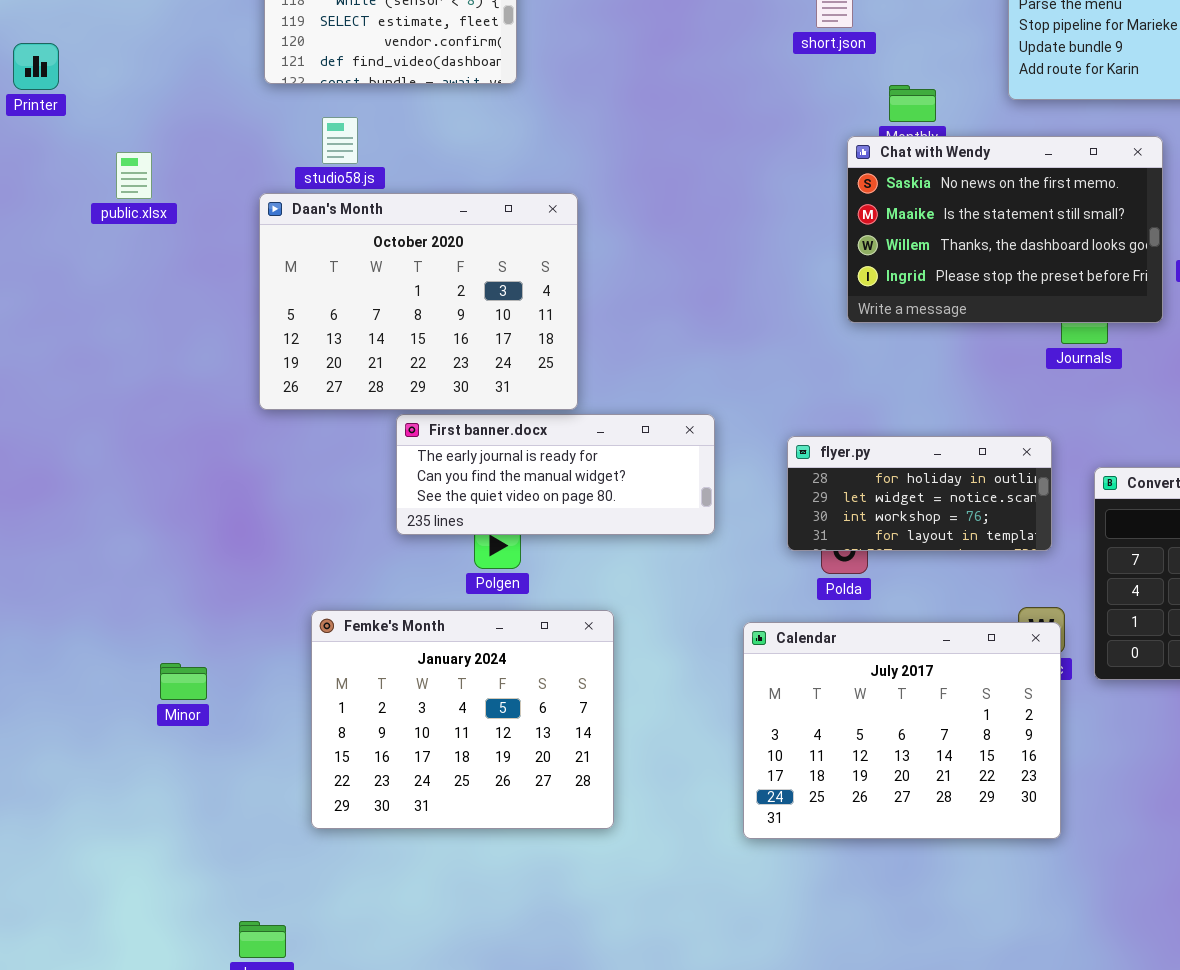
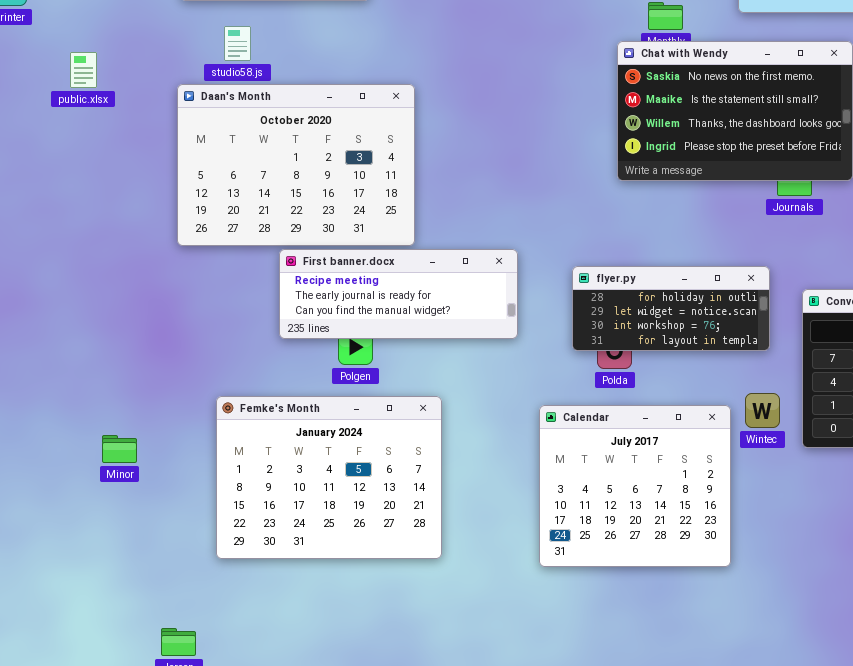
First banner.docx: [396,414,715,535] -> [279,249,518,339], scrolled up 1 row
Calendar: [743,622,1061,839] -> [539,405,731,567], resized

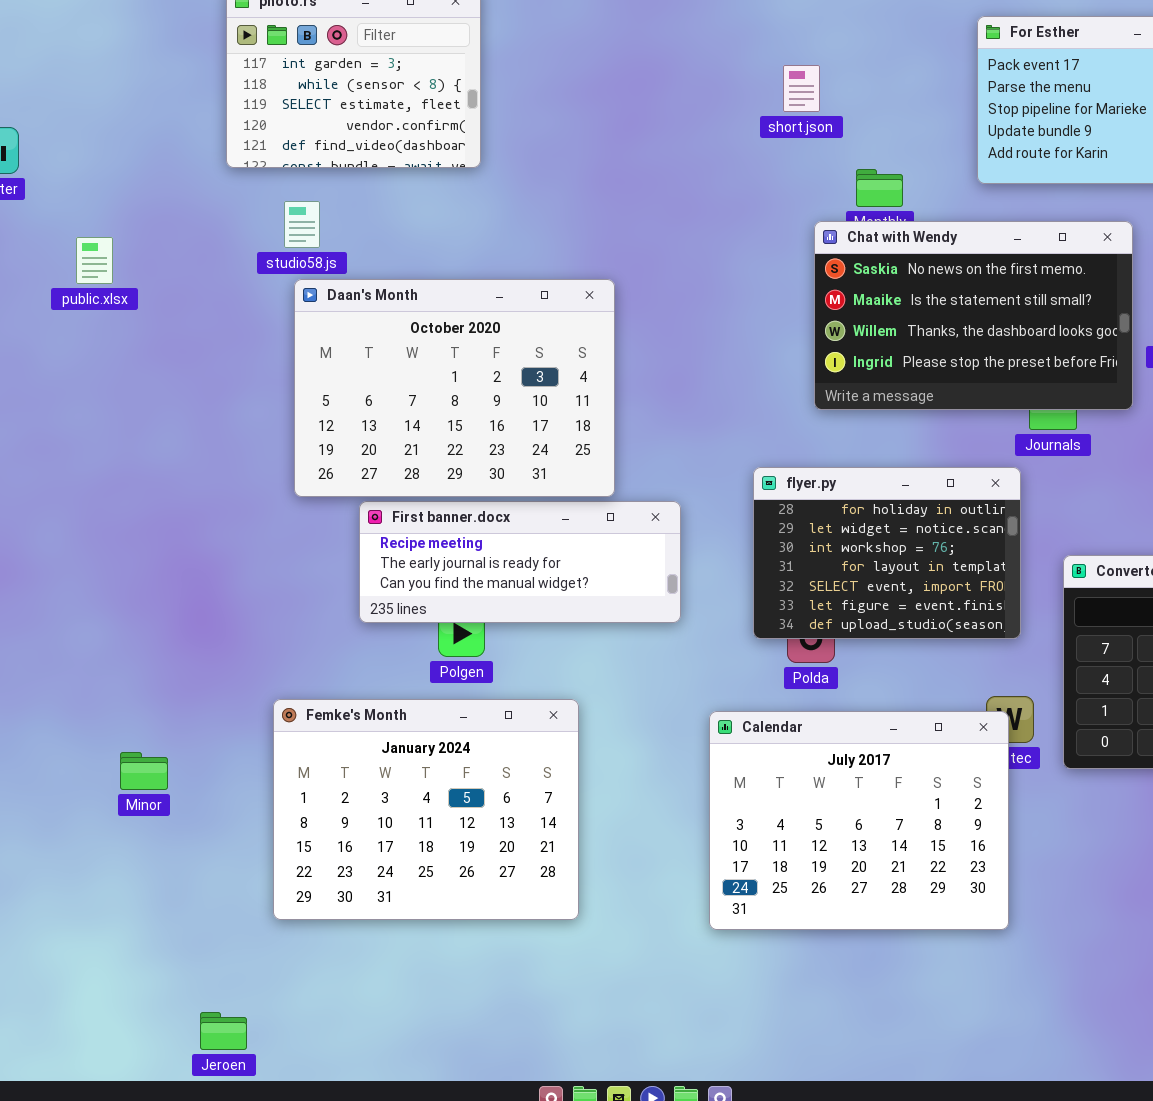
Daan's Month: [177,84,415,246] -> [294,279,615,497], moved
flyer.py: [572,266,770,351] -> [753,467,1021,639], resized
Calendar: [539,405,731,567] -> [709,711,1009,930], resized

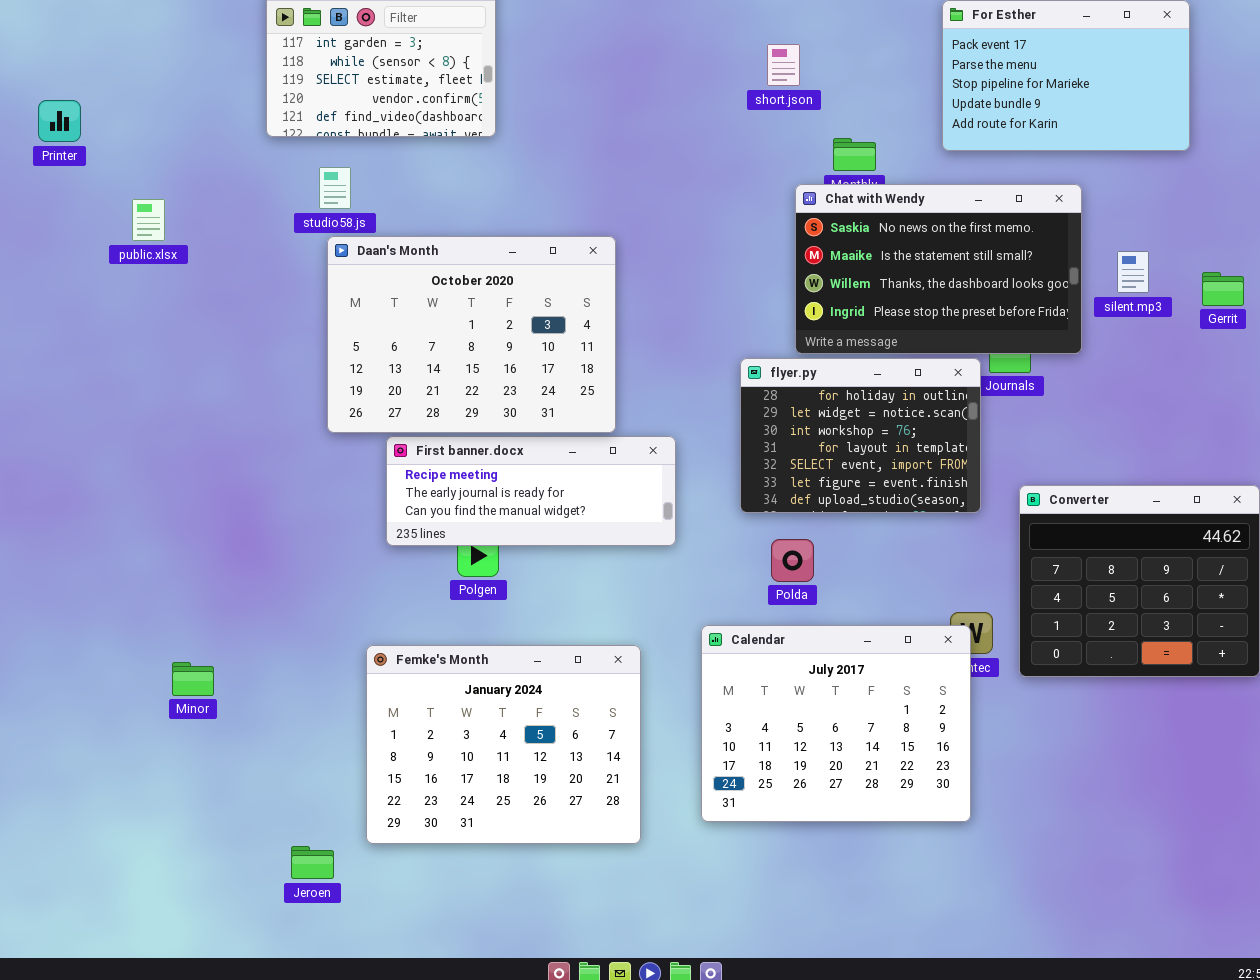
flyer.py: [753,467,1021,639] -> [740,358,981,513], moved
Femke's Month: [273,699,579,920] -> [366,645,641,844], moved
Jeroen: [200,1012,247,1050] -> [291,846,334,879], moved

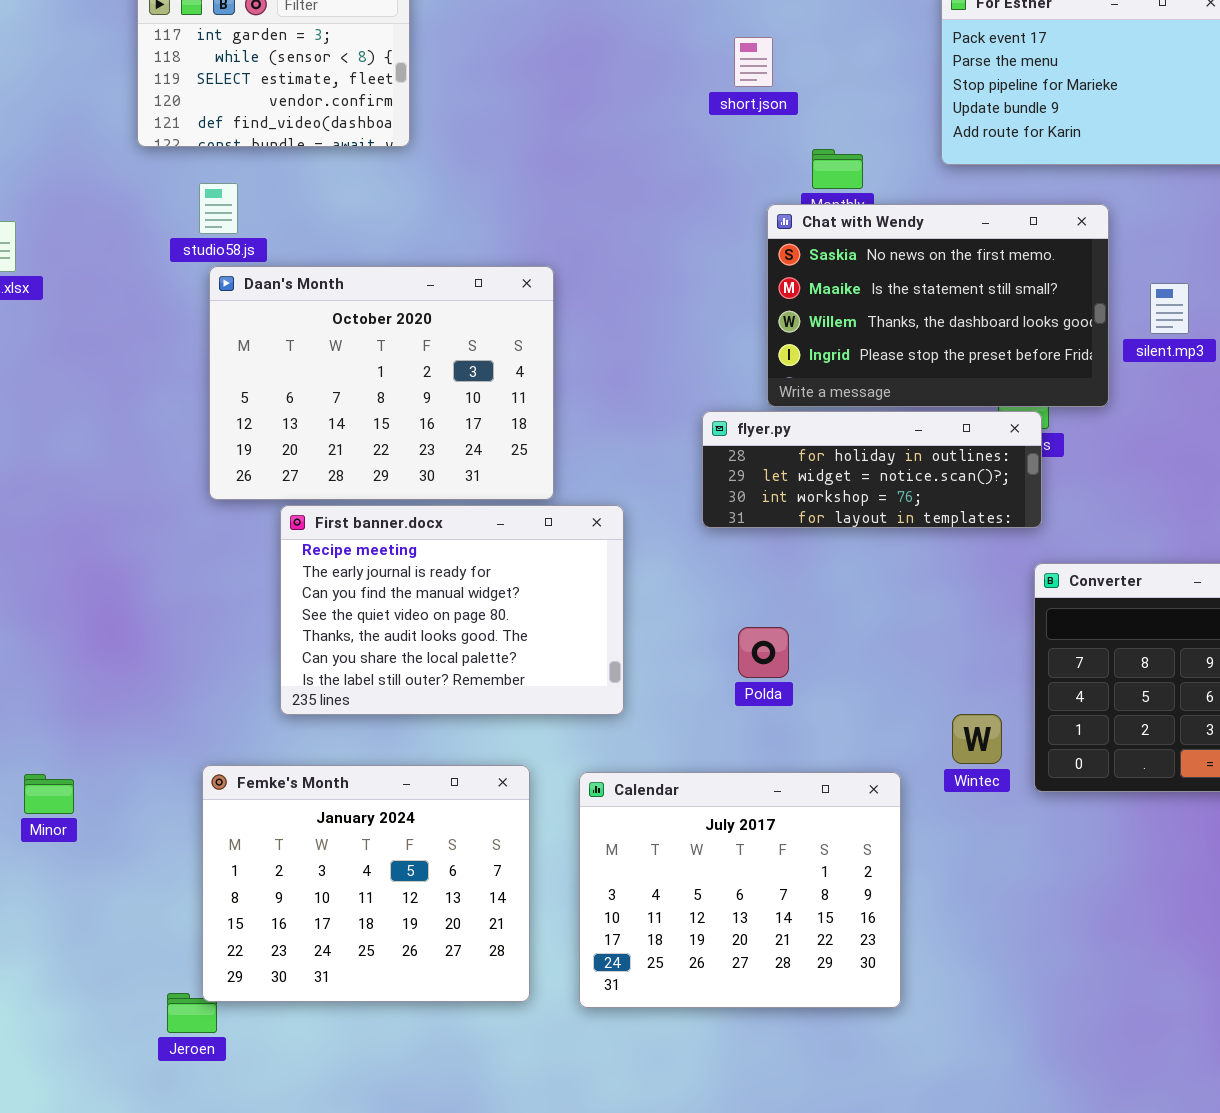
flyer.py: [740,358,981,513] -> [702,411,1042,528], resized
First banner.docx: [386,436,676,546] -> [280,505,624,715], resized
Calendar: [701,625,971,822] -> [579,772,901,1008], moved
Femke's Month: [366,645,641,844] -> [202,765,530,1002], moved

